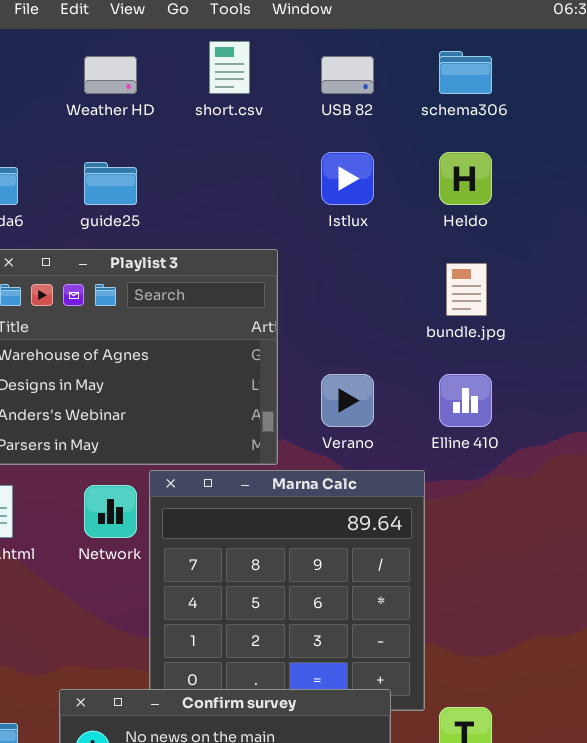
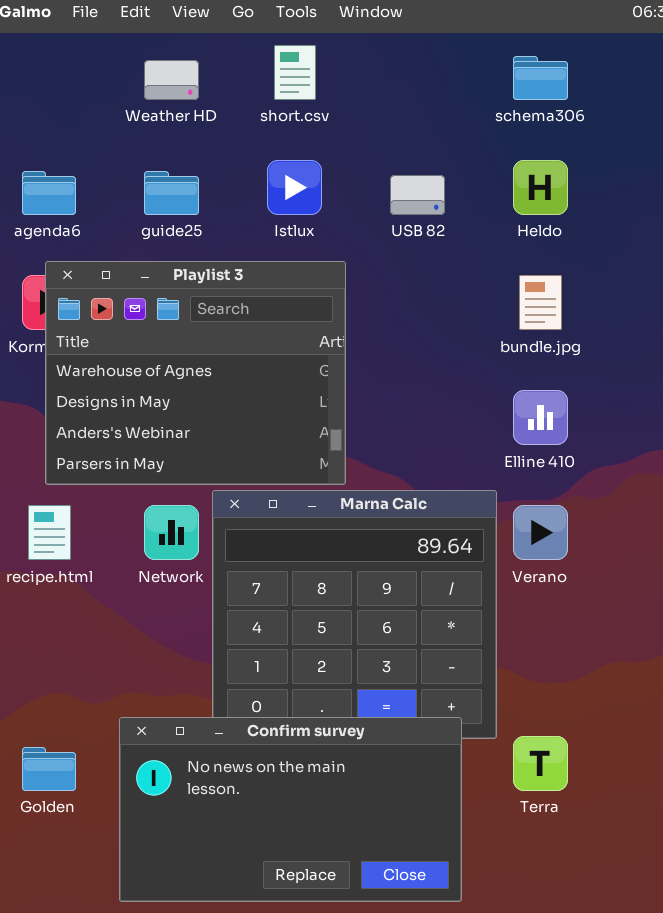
USB 82: [321,56,374,94] -> [390,175,445,215], moved
Istlux: [321,152,374,205] -> [267,160,322,215], moved
Verano: [321,374,374,427] -> [513,505,568,560], moved

